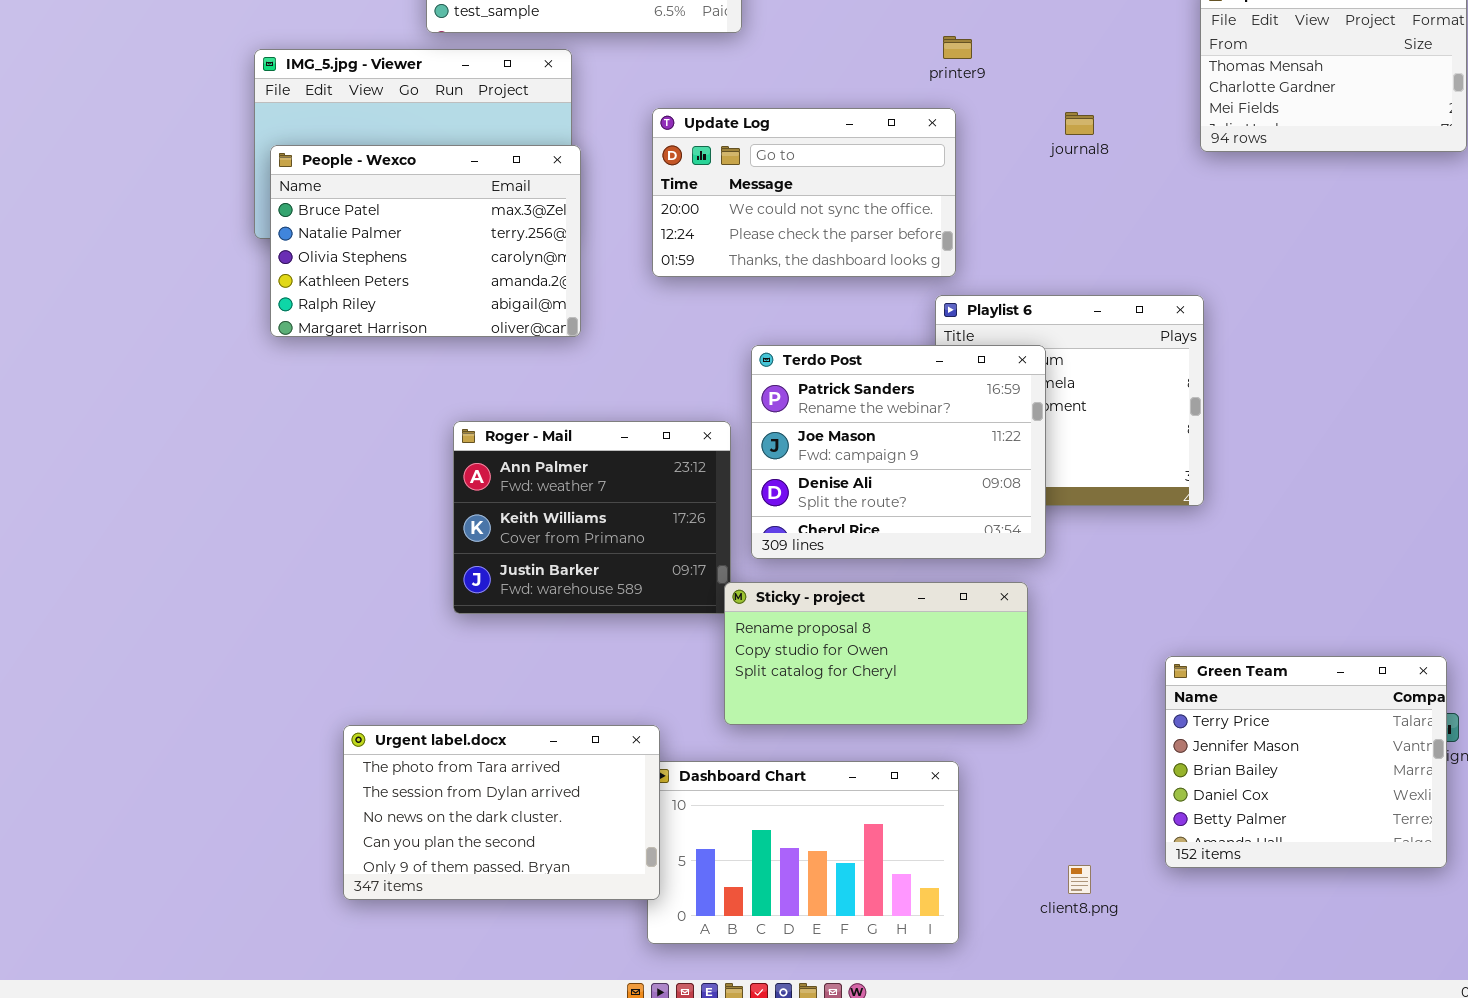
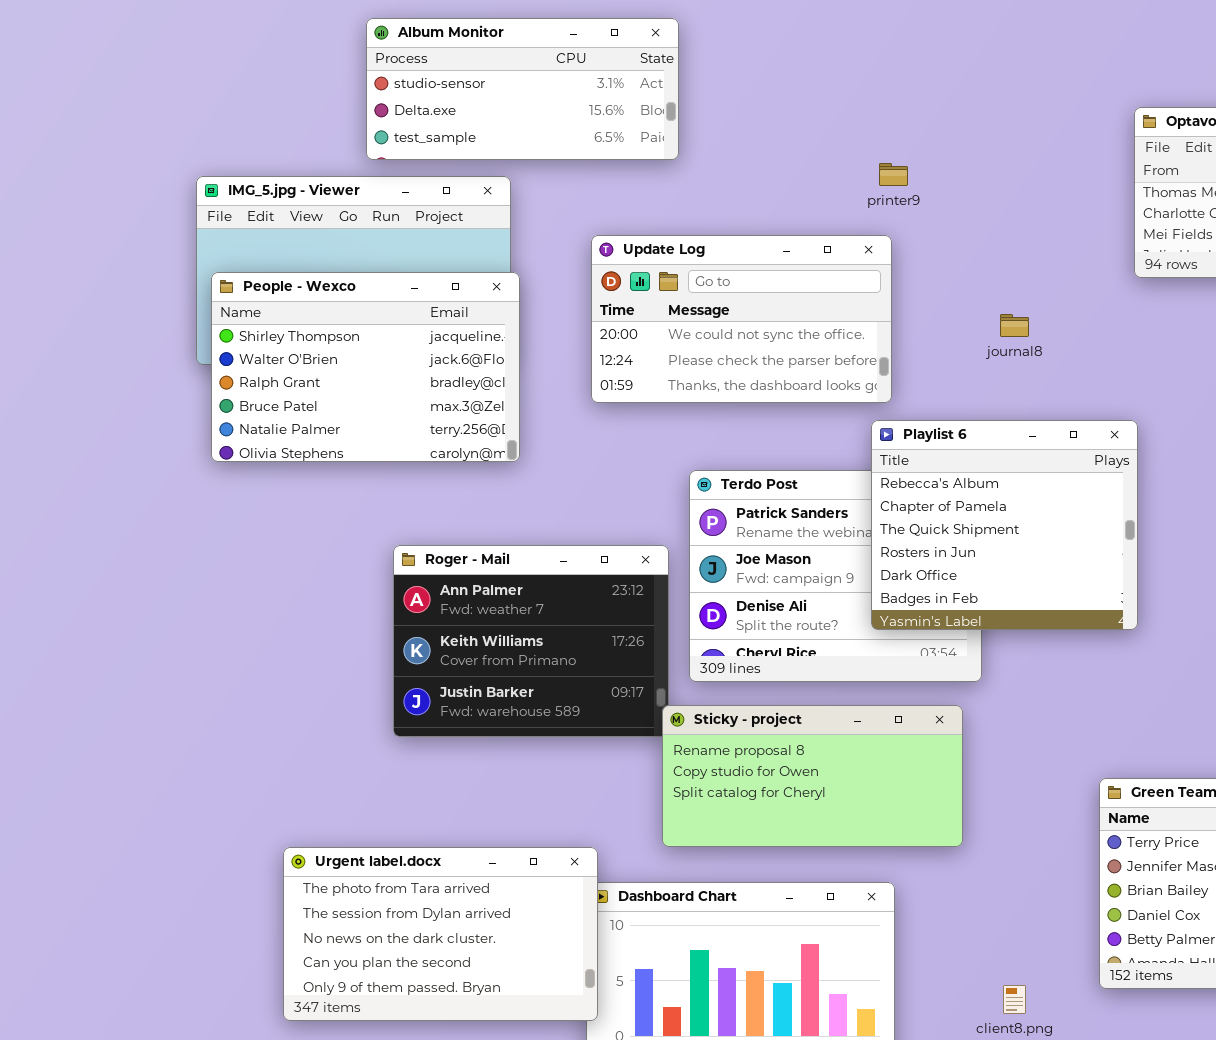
journal8: [1065,112,1094,135] -> [1000,314,1029,337], moved
People - Wexco: [270,145,581,337] -> [211,272,520,462], scrolled up 3 rows
Playlist 6: [935,295,1204,506] -> [871,420,1138,630], raised

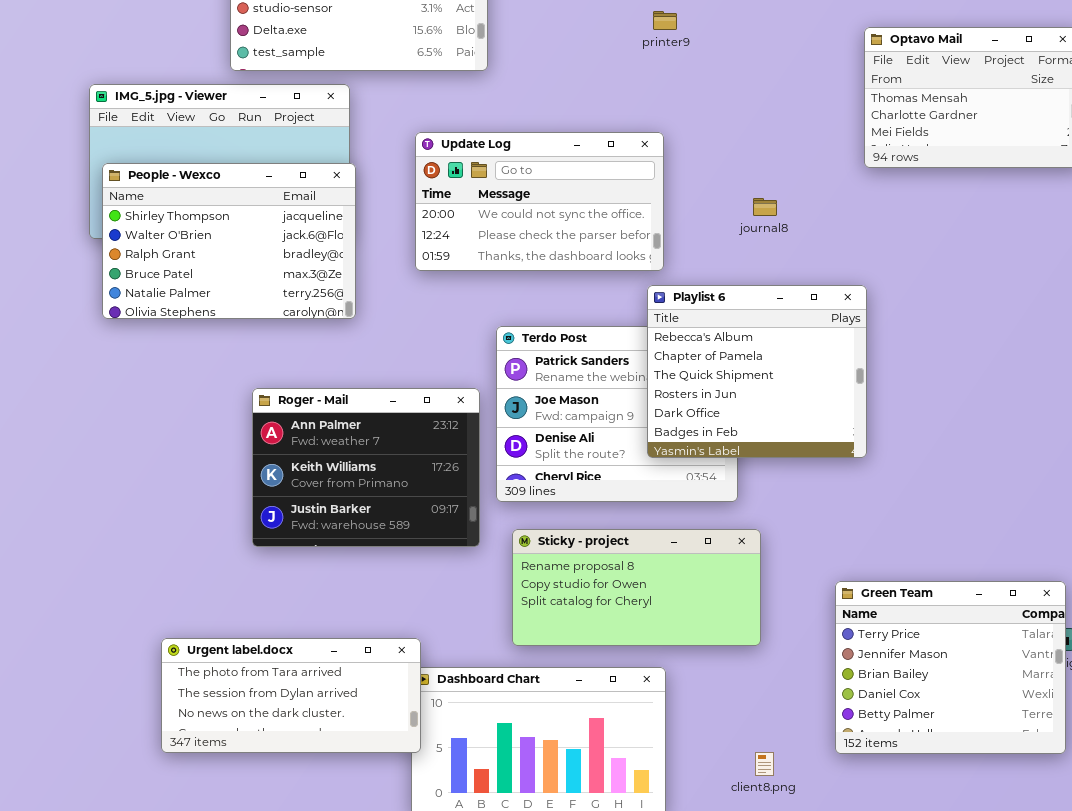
printer9: [879,163,908,186] -> [653,11,677,30], moved
Sticky - project: [662,705,963,847] -> [512,529,761,646], moved
Urgent label.docx: [283,847,598,1021] -> [161,638,421,753], resized

